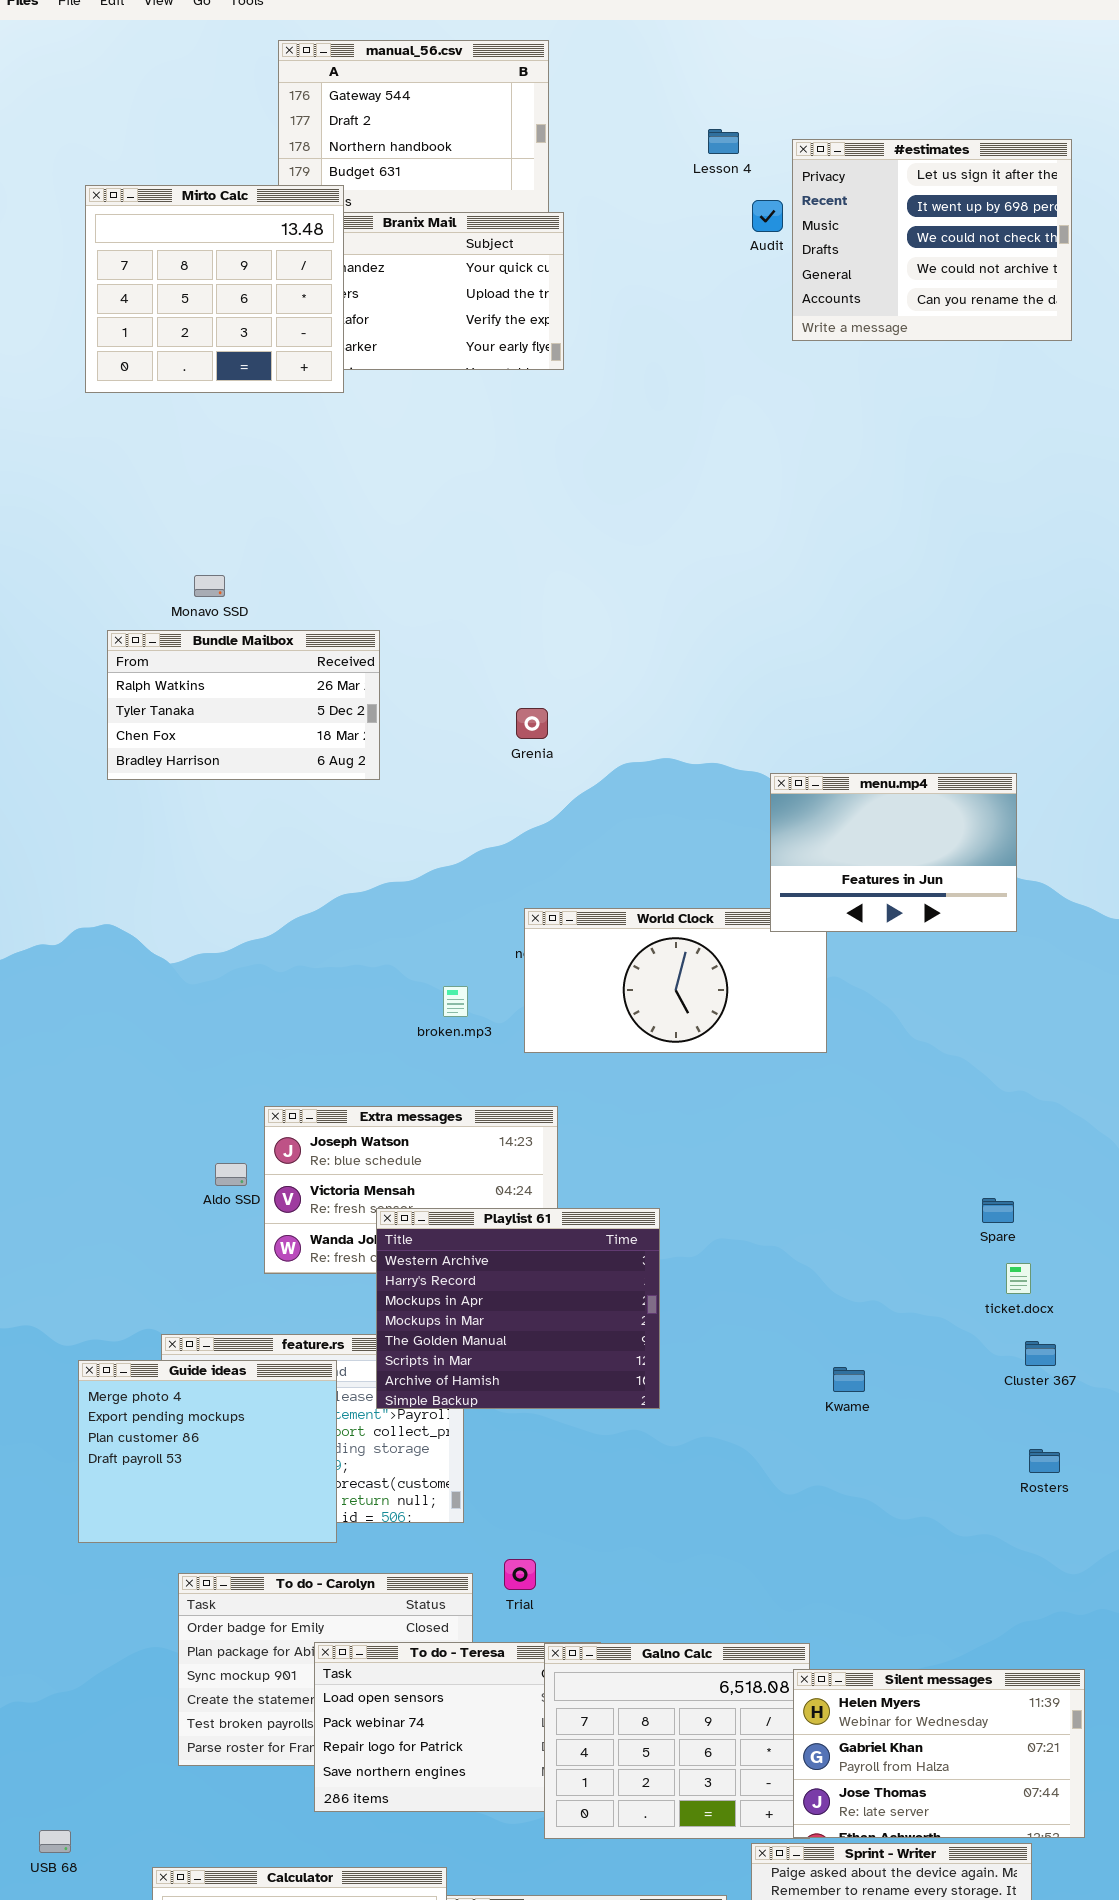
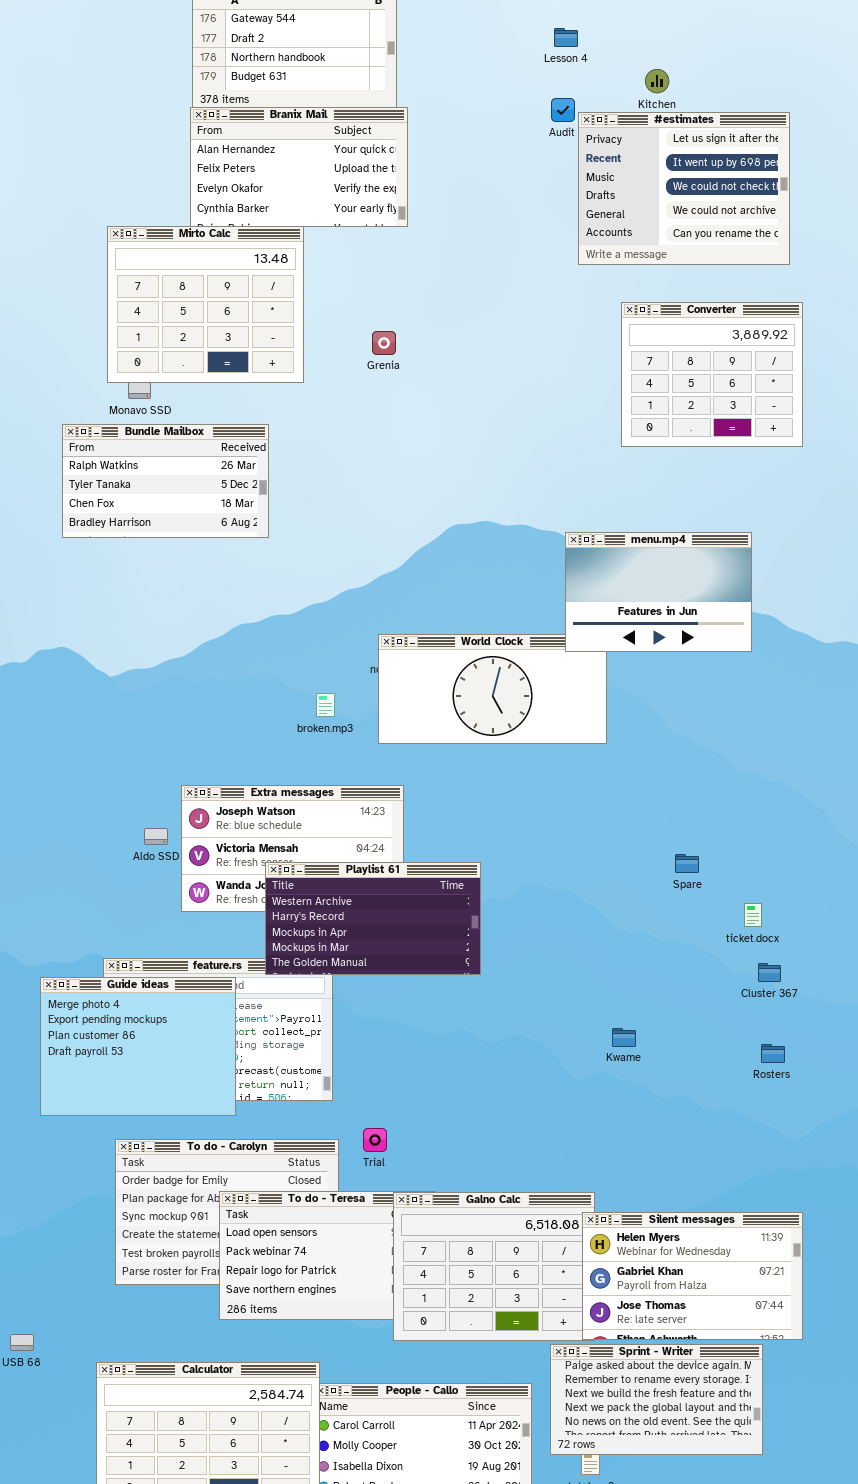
Lesson 4: [708,129,739,154] -> [554,28,578,47], moved
#estimates: [792,139,1072,341] -> [578,112,790,265], moved
Mirto Calc: [85,185,344,393] -> [107,226,304,383], moved
Converter: none -> [621,302,803,447], opened
Grenia: [516,708,548,739] -> [372,331,396,355], moved
Spare: [982,1198,1014,1223] -> [675,854,699,873], moved
Playlist 61: [376,1208,660,1409] -> [265,862,481,975], resized
Kwame: [833,1367,865,1392] -> [612,1028,636,1047], moved

